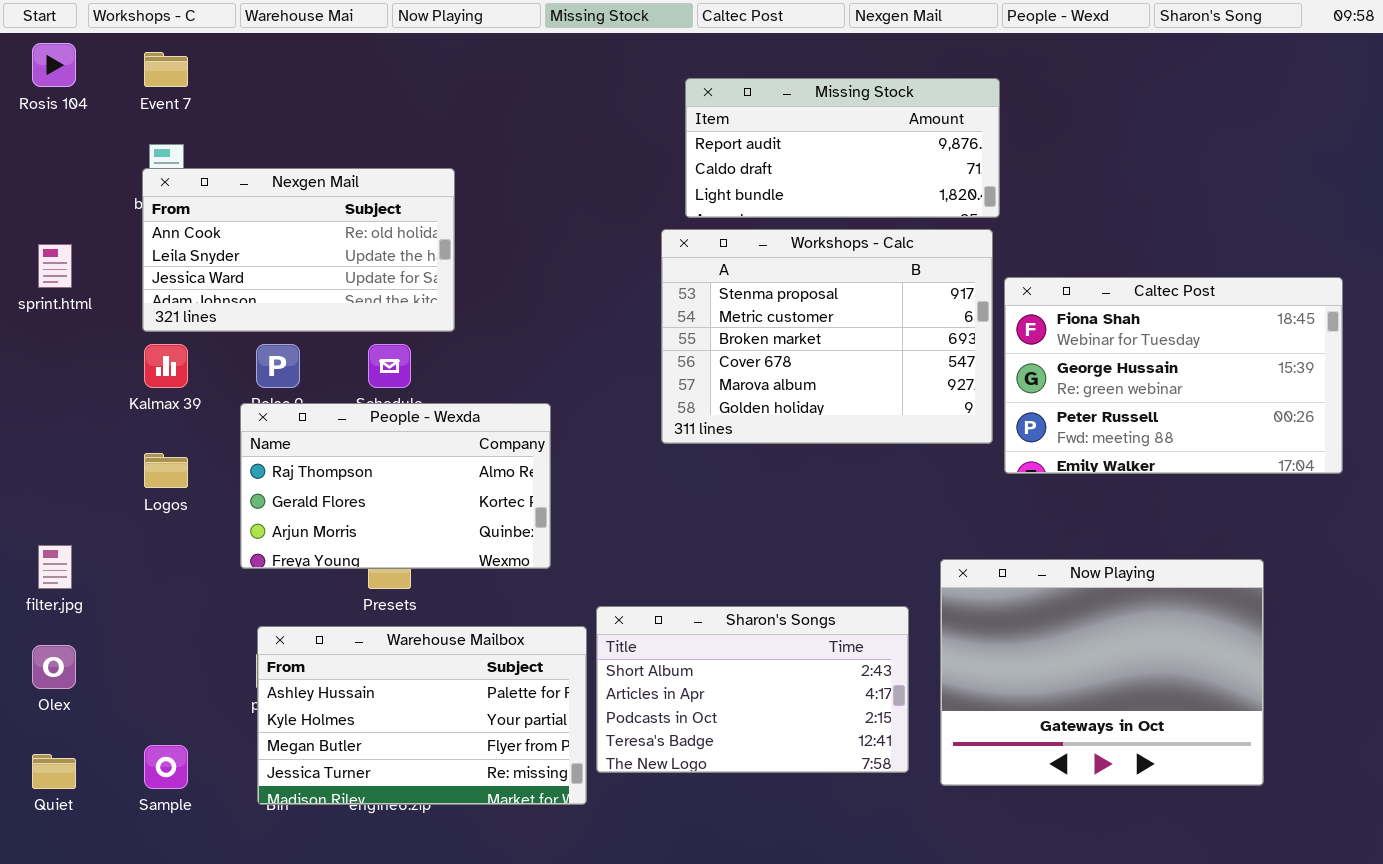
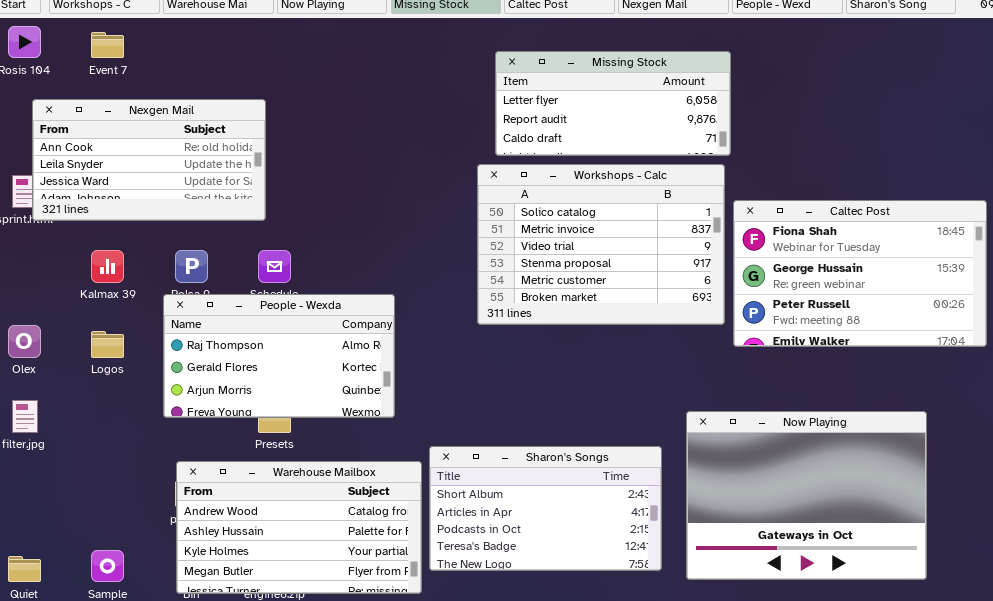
Missing Stock: [685,78,1000,218] -> [495,51,731,156], scrolled up 1 row
Nexgen Mail: [142,168,455,332] -> [32,99,266,221], moved
Workshops - Calc: [661,229,993,444] -> [477,164,725,325], scrolled up 3 rows
Warehouse Mailbox: [257,626,587,805] -> [176,461,422,594], scrolled up 1 row
Olex: [32,645,76,689] -> [8,325,41,358], moved

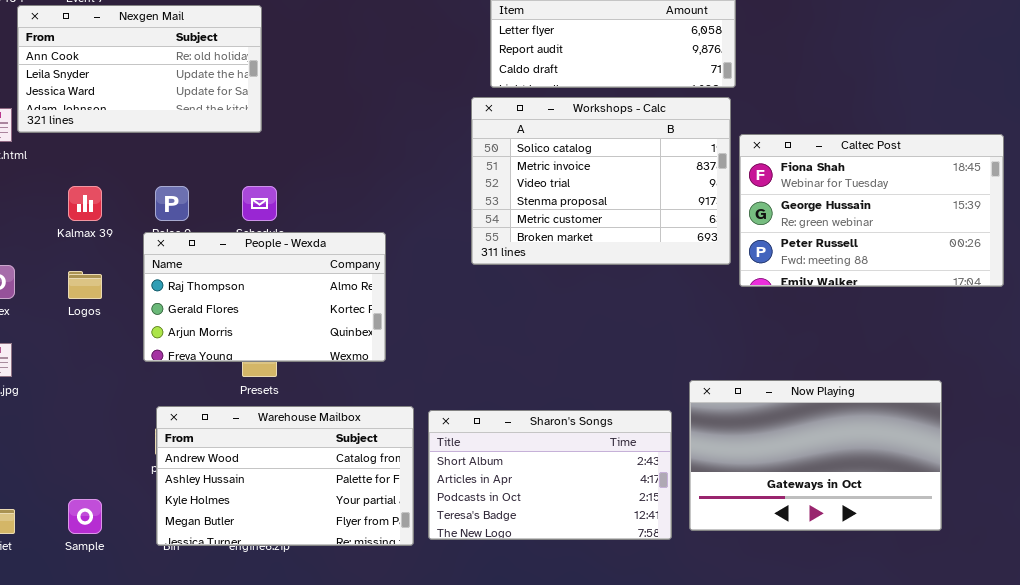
Nexgen Mail: [32,99,266,221] -> [17,5,262,133], moved
Now Playing: [686,411,927,580] -> [689,380,942,531], resized
Sharon's Songs: [429,446,662,571] -> [428,410,672,540], moved

